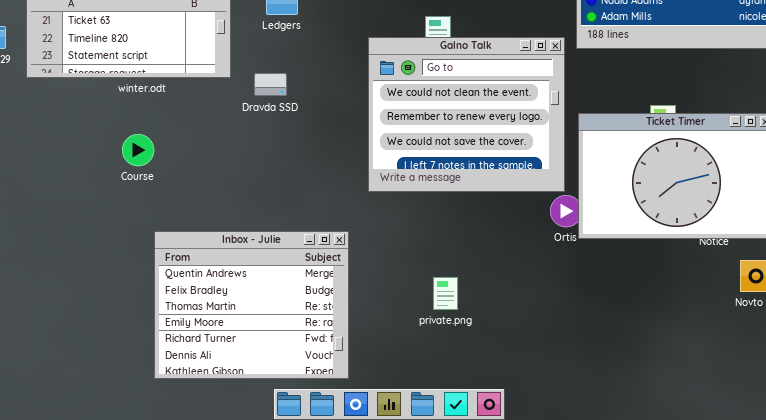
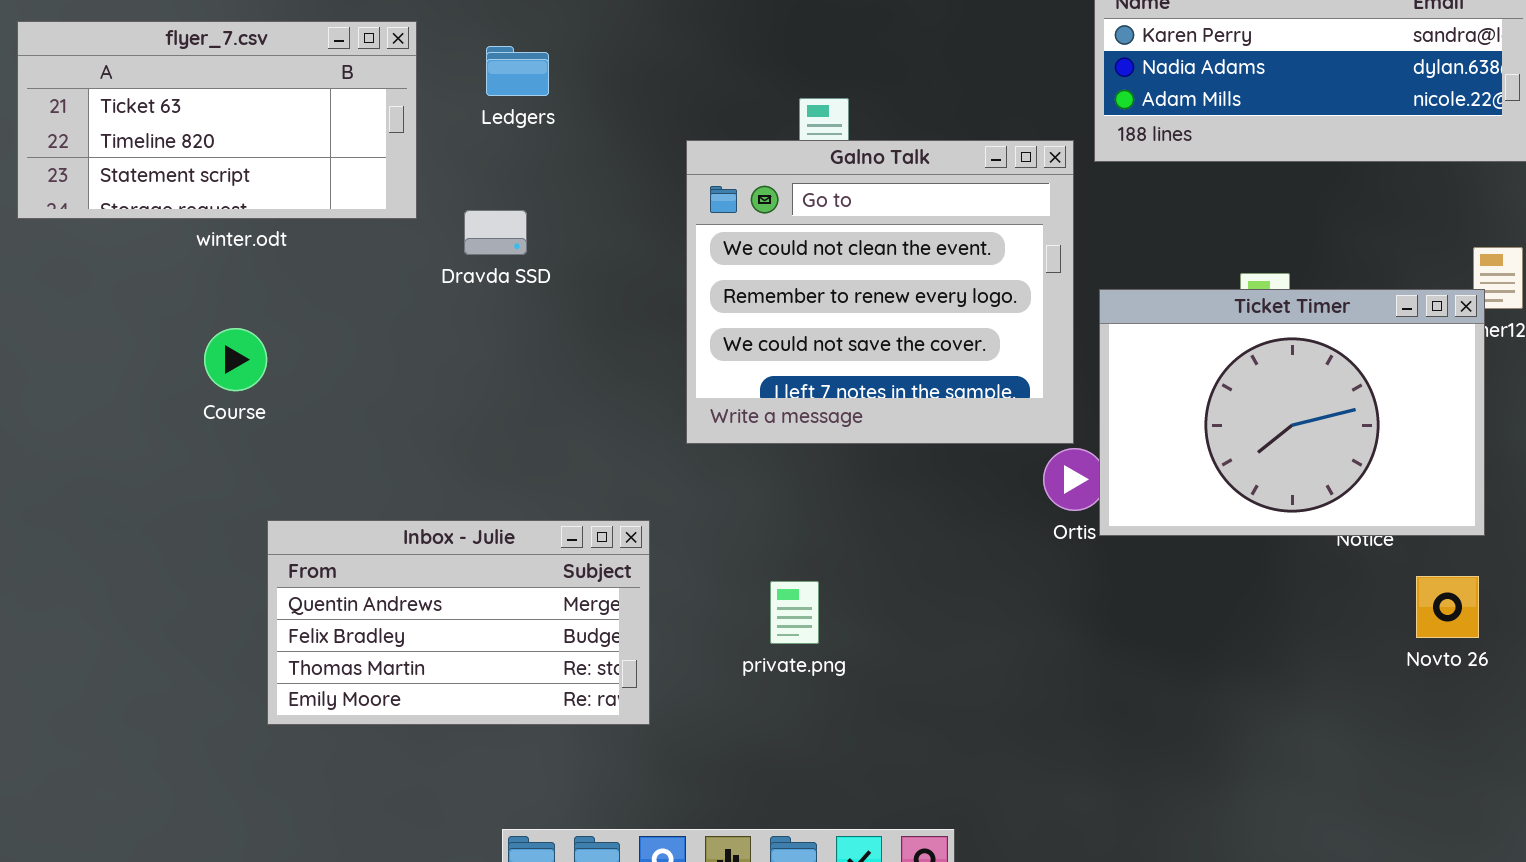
Inbox - Julie: [154,231,349,379] -> [267,520,650,725], resized
private.png: [433,277,458,310] -> [770,581,819,644], moved

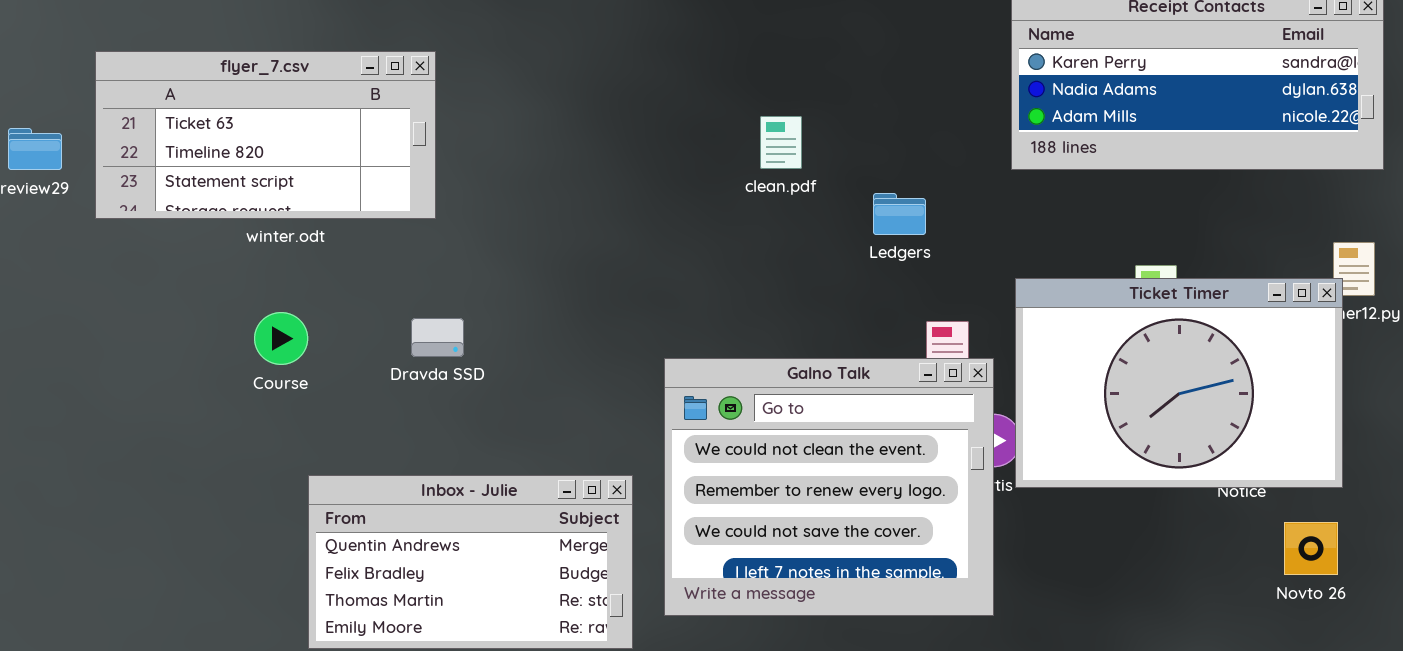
Ledgers: [486,46,549,96] -> [873,193,926,235], moved
Galno Talk: [686,140,1074,444] -> [664,358,994,616], moved
Dravda SSD: [464,210,527,255] -> [411,318,464,357], moved

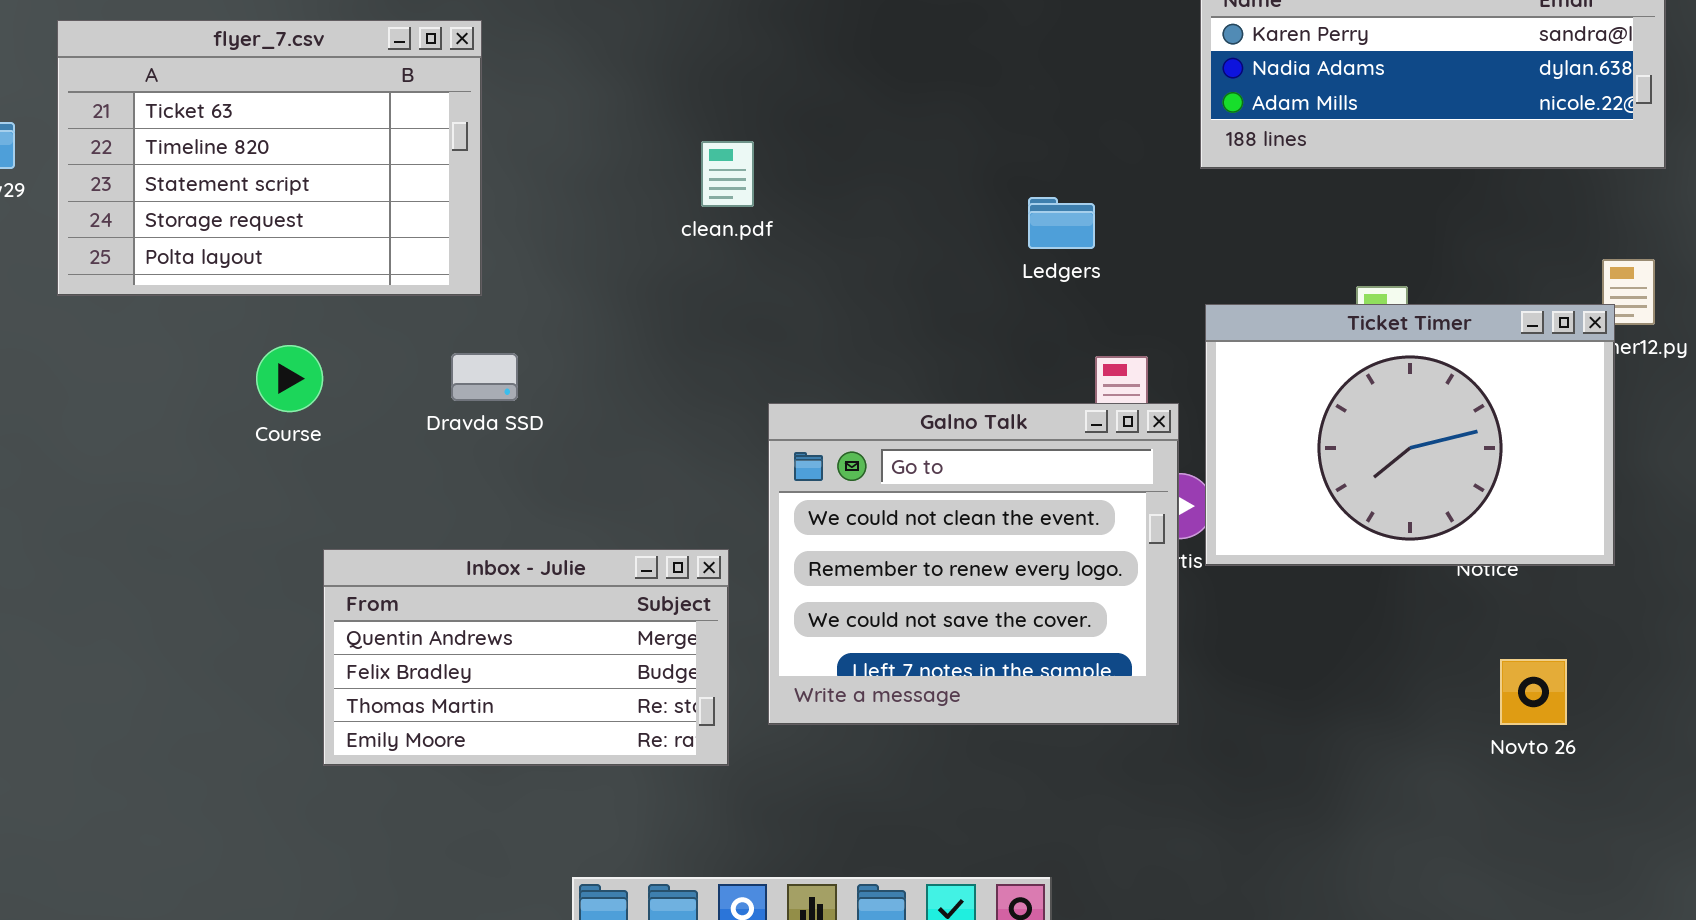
flyer_7.csv: [95,51,436,219] -> [57,20,482,296], resized
clean.pdf: [760,116,802,169] -> [701,141,754,207], moved
Novto 26: [1284,522,1338,575] -> [1500,659,1567,725], moved

